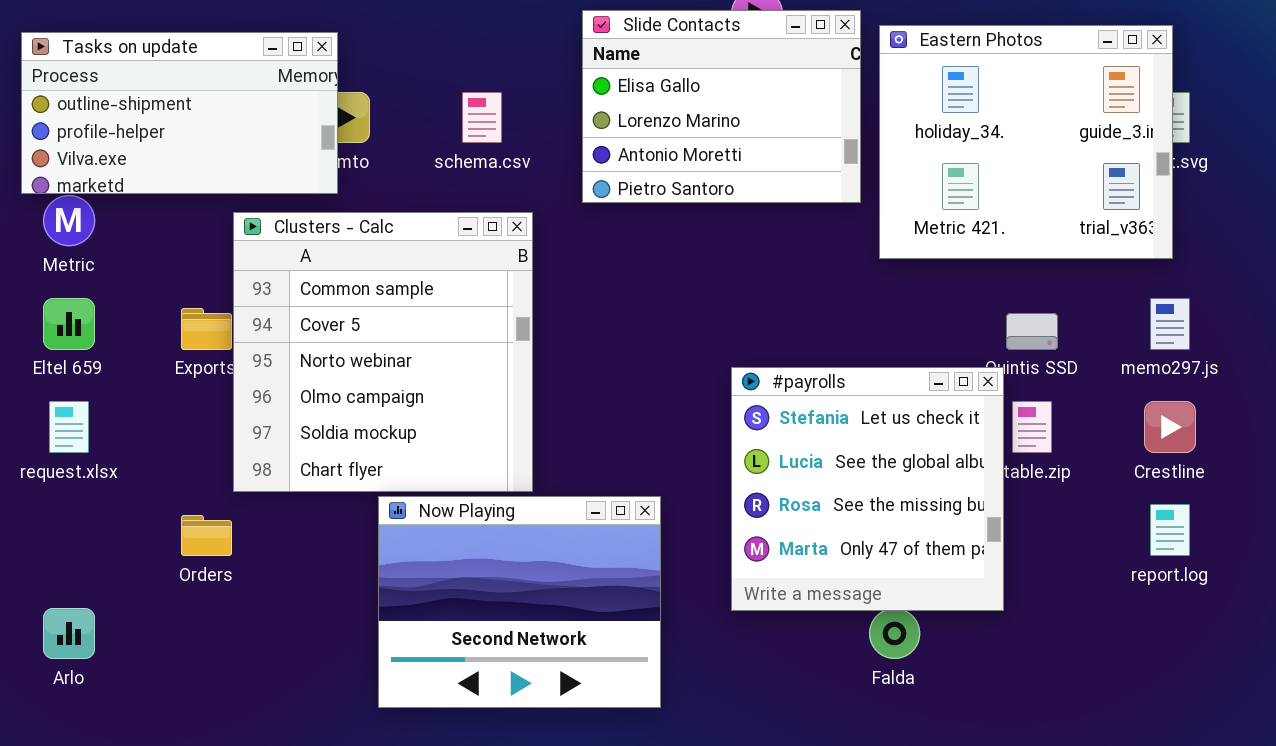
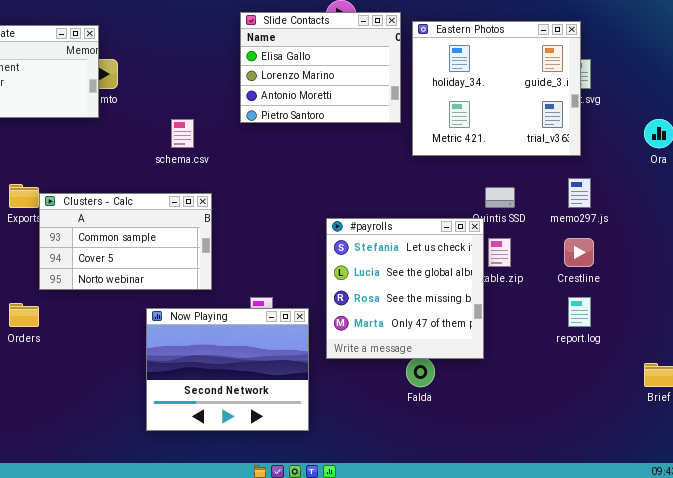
schema.csv: [462,92,502,143] -> [171,119,194,148], moved
Clusters - Calc: [233,212,533,492] -> [39,193,212,290], resized
Now Playing: [378,496,661,708] -> [146,308,309,431], moved

